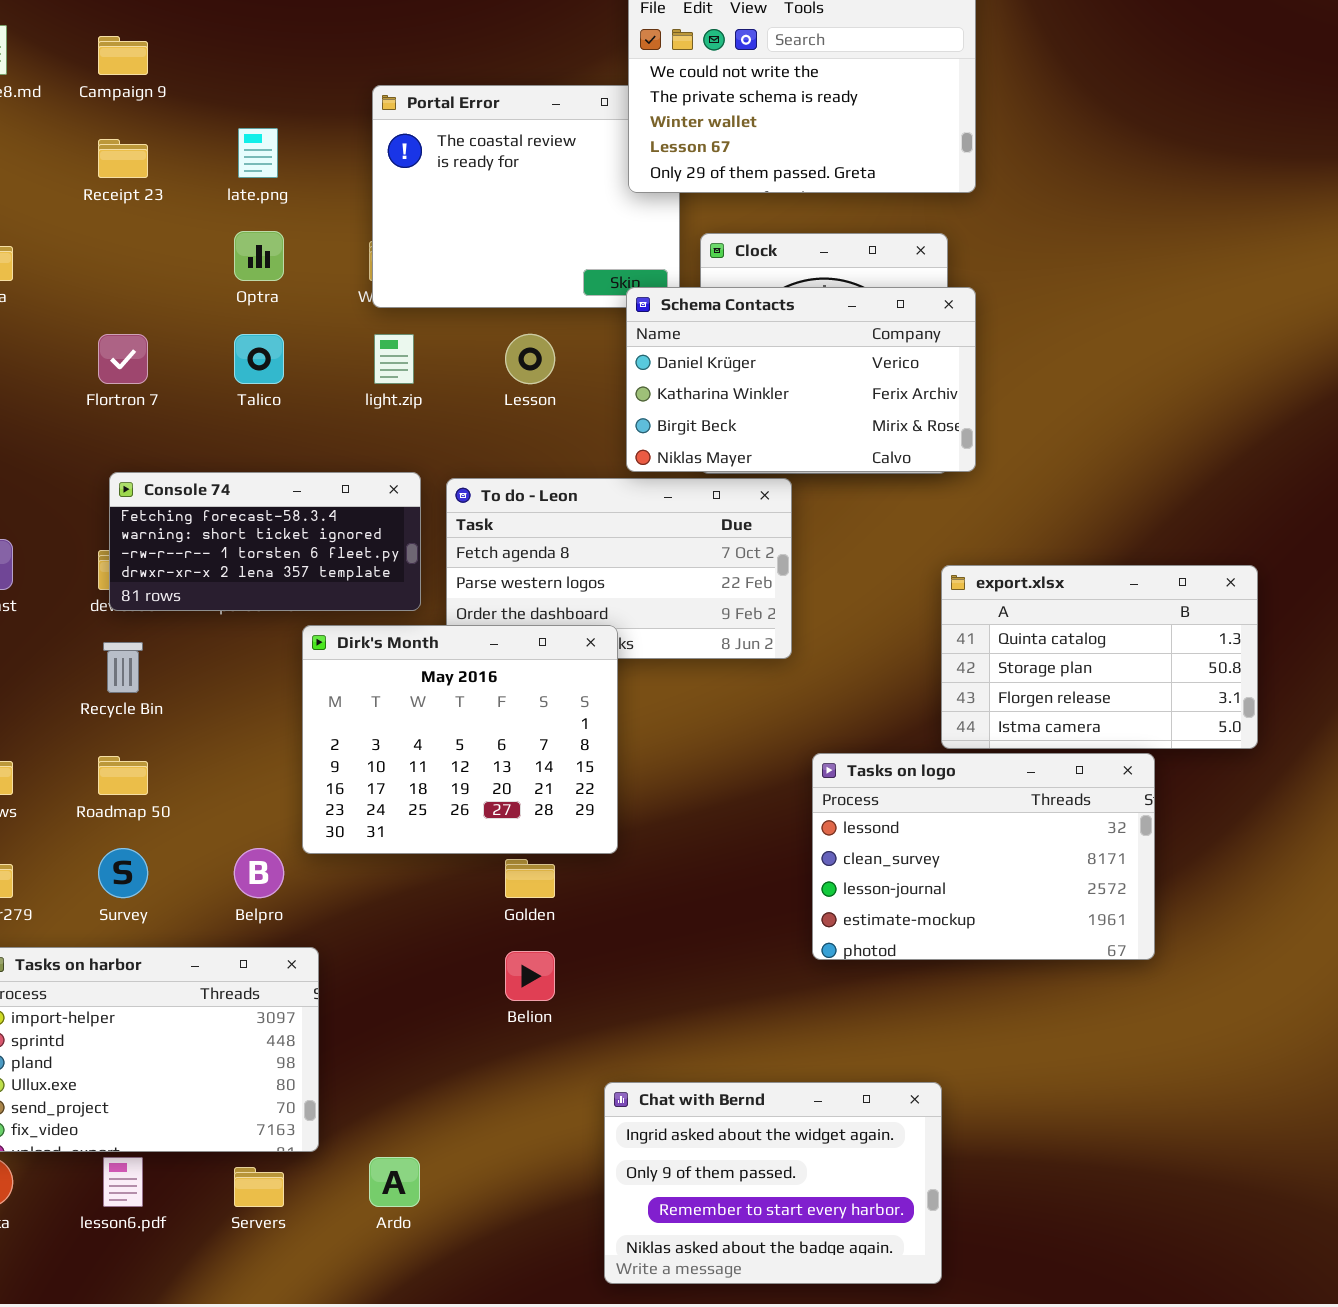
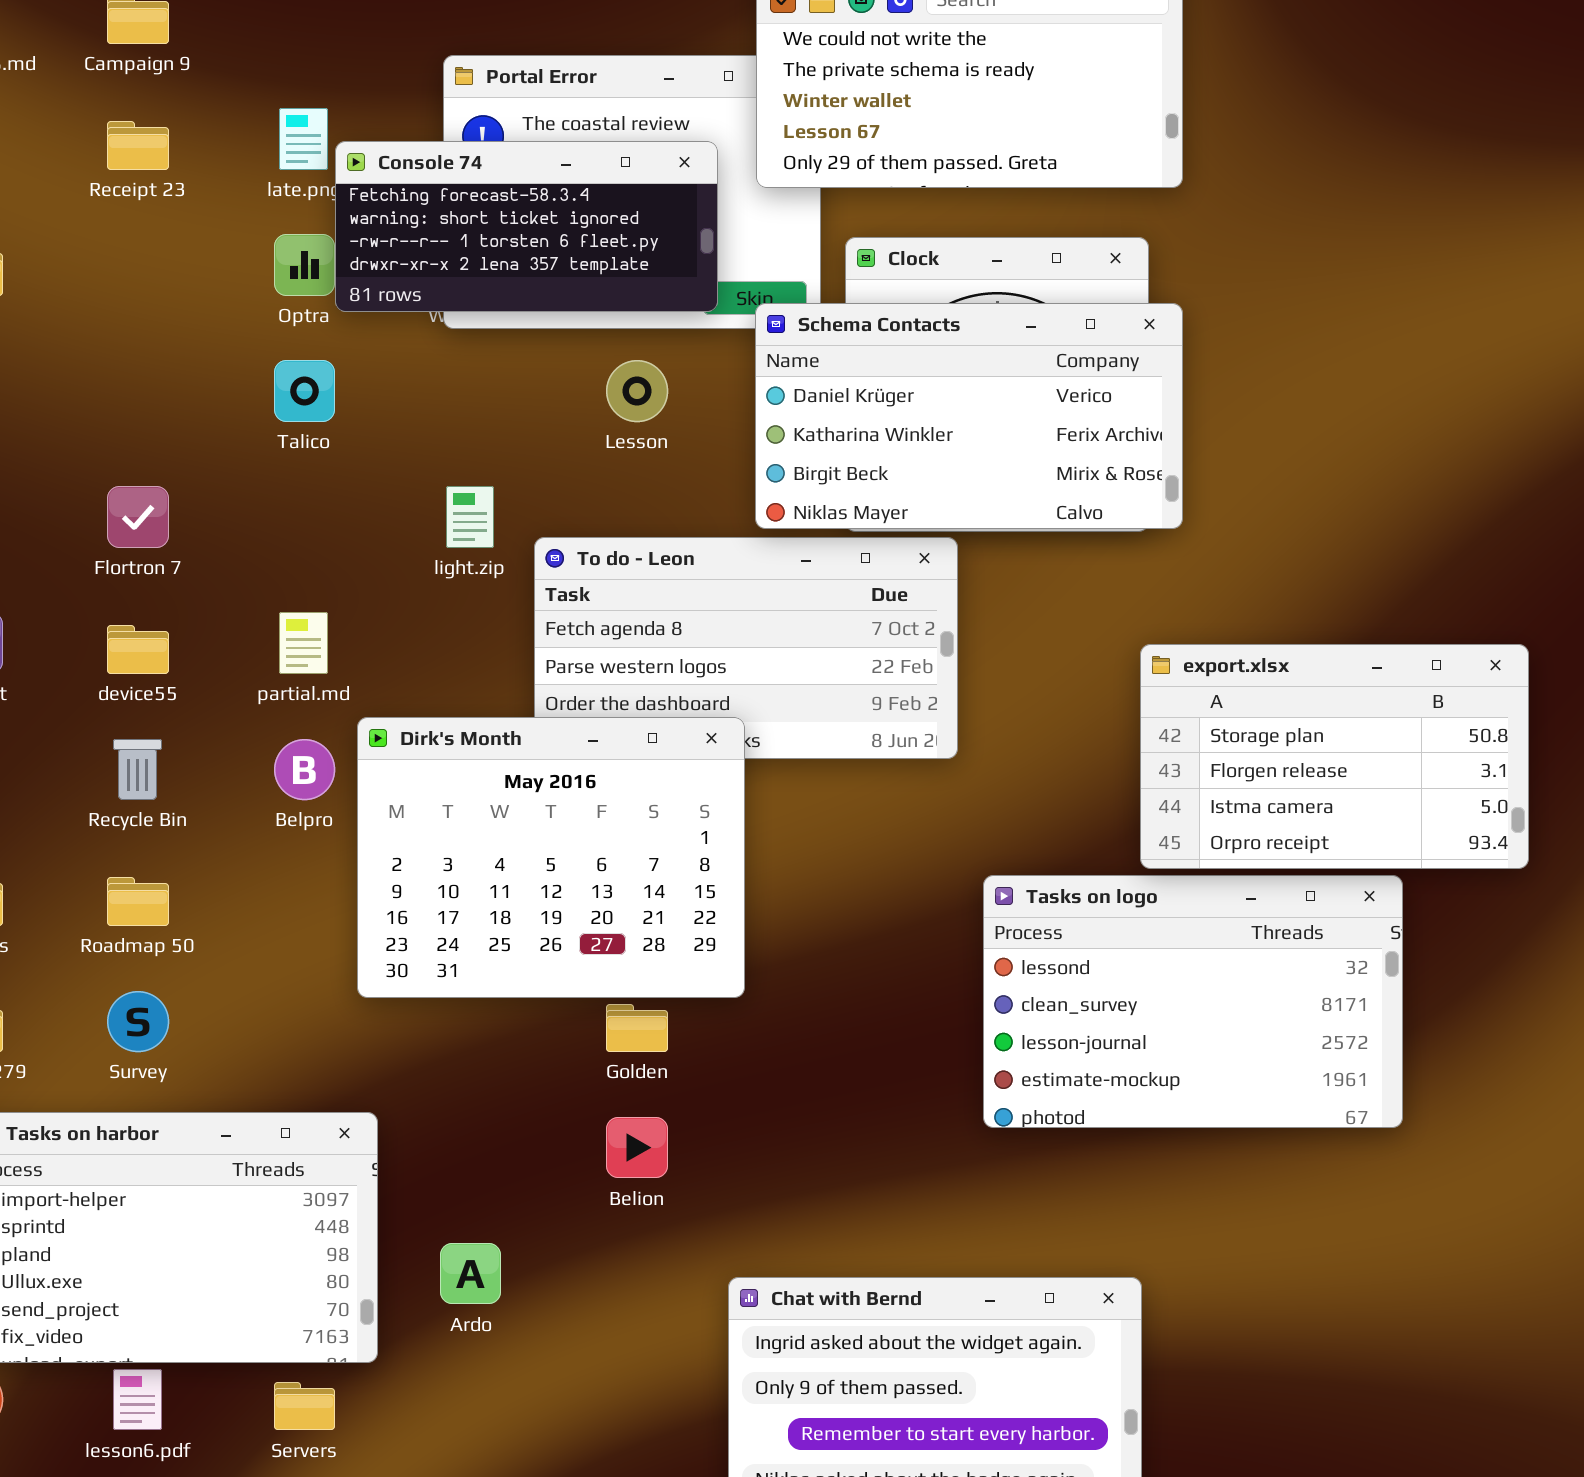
Flortron 7: [98,334,148,384] -> [107,486,169,548], moved
light.zip: [374,334,414,384] -> [446,486,494,548], moved
Console 74: [109,472,421,611] -> [335,141,718,312], moved
export.xlsx: [941,565,1258,749] -> [1140,644,1529,869], scrolled down 1 row
Belpro: [234,848,284,898] -> [274,739,335,800], moved
Ardo: [369,1157,420,1207] -> [440,1243,501,1304], moved

